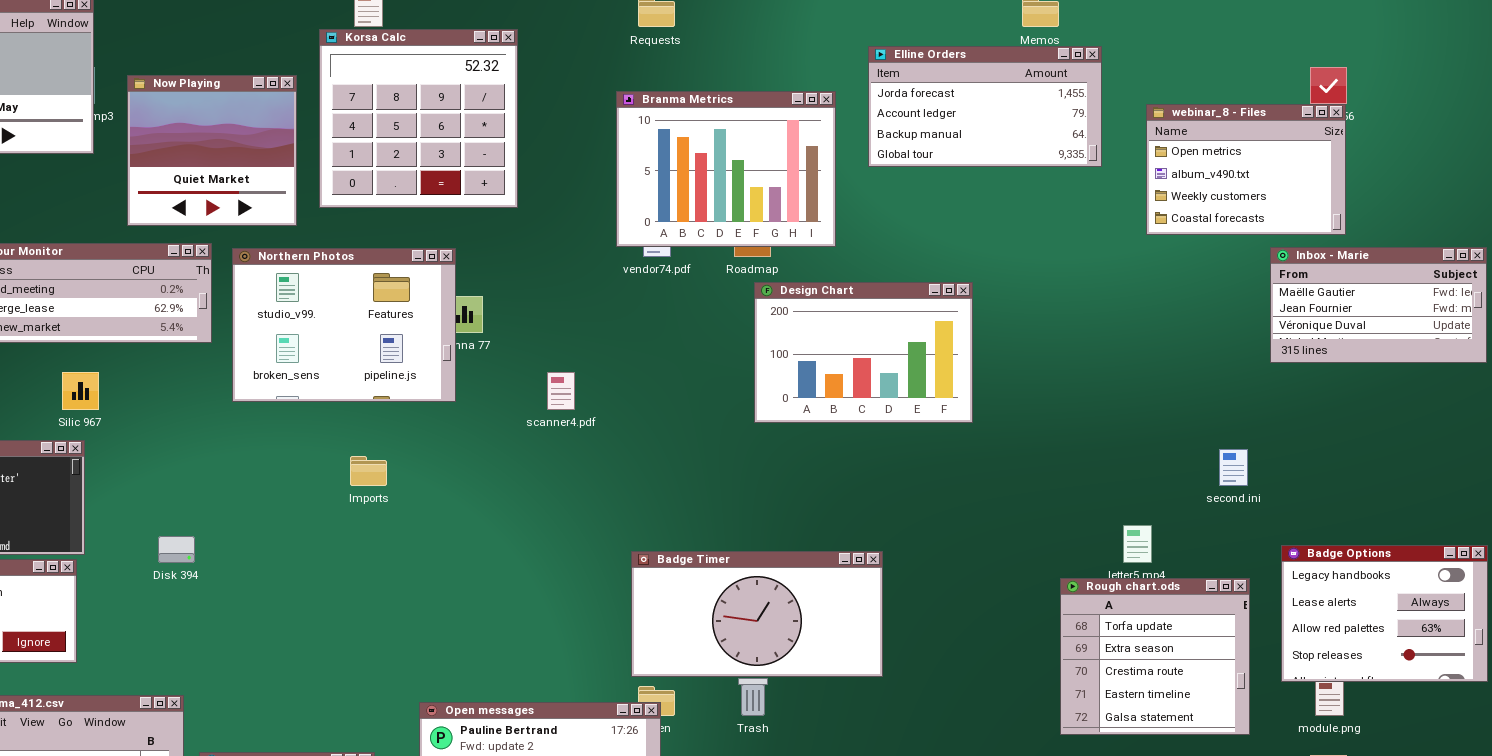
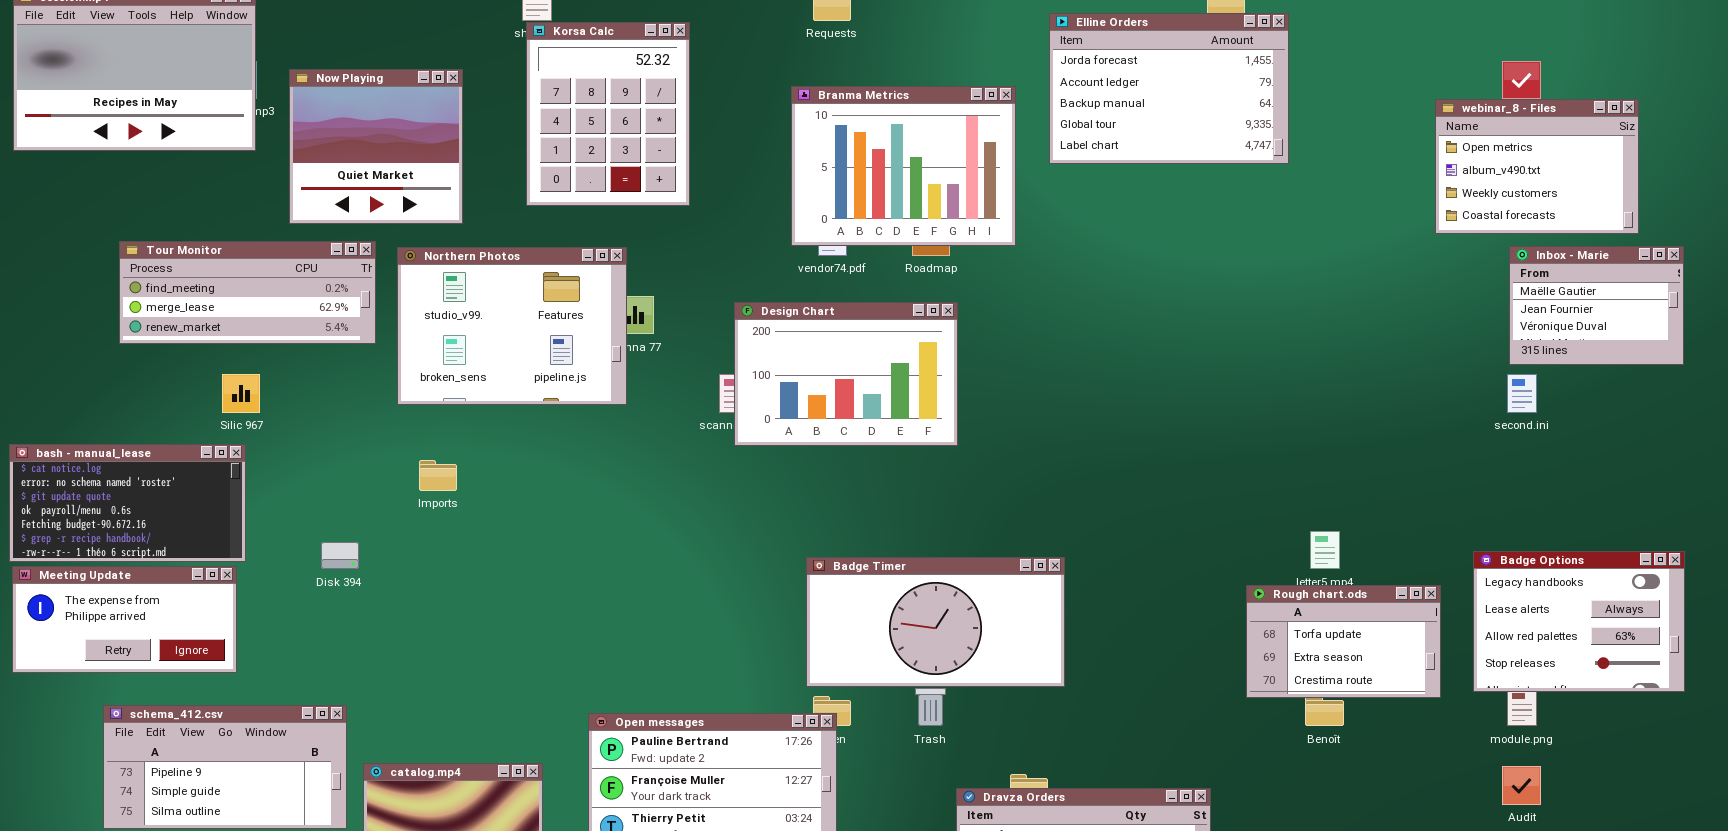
Korsa Calc: [319,29,518,208] -> [526,22,690,206], resized
Elline Orders: [868,46,1102,167] -> [1049,13,1289,164], resized
webinar_8 - Files: [1146,104,1346,235] -> [1435,99,1639,234], moved
Inbox - Marie: [1270,247,1487,363] -> [1509,246,1684,365], resized
Design Chart: [754,282,973,423] -> [734,302,958,446], moved
second.ini: [1219,449,1248,486] -> [1507,374,1537,413], moved
Imports: [350,456,387,486] -> [419,460,457,491], moved
Rough chart.ods: [1060,578,1250,735] -> [1246,585,1441,698], resized

